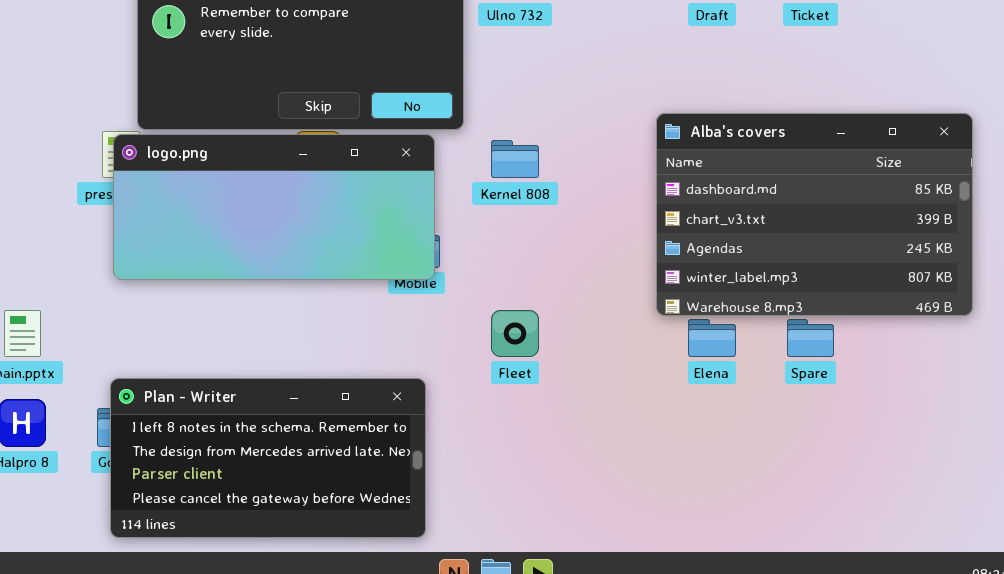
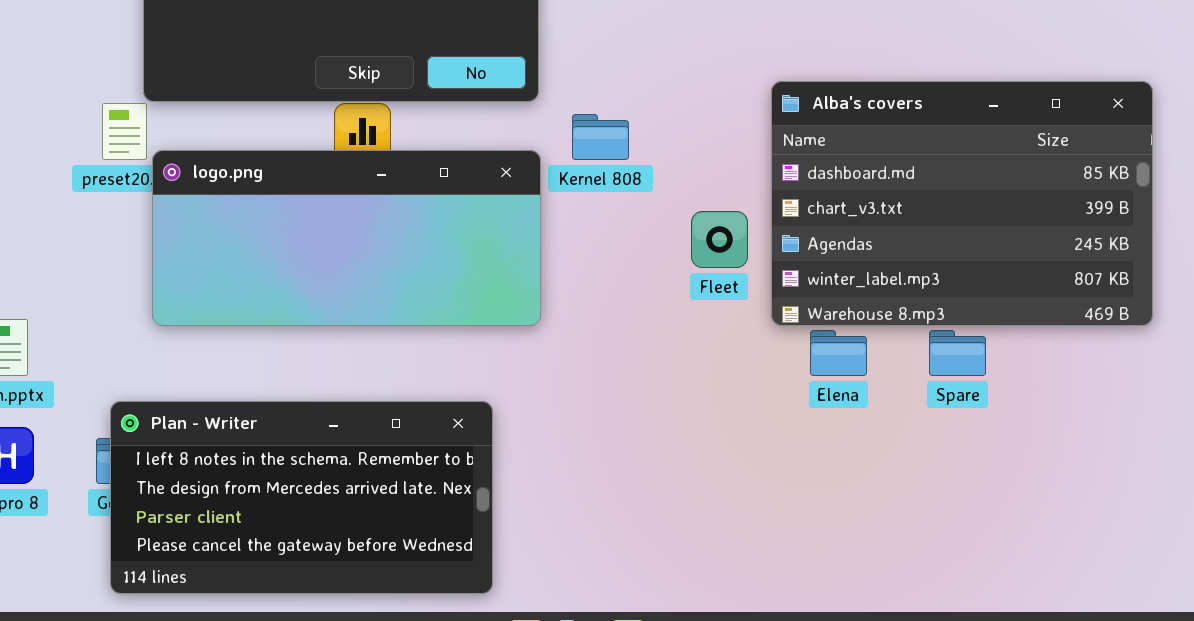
logo.png: [113,134,435,280] -> [152,150,541,326], moved
Fleet: [491,310,539,357] -> [691,211,748,268], moved

